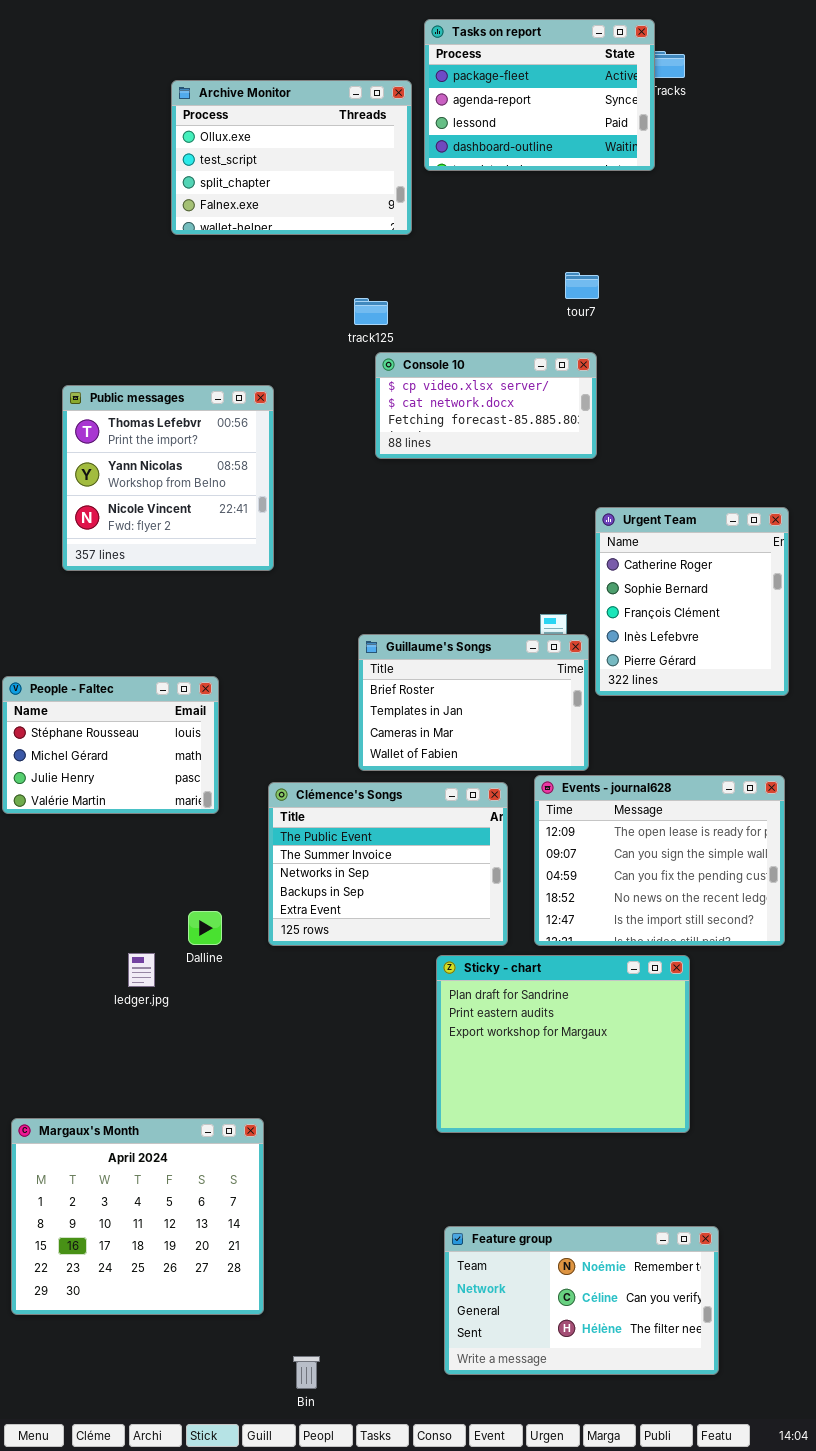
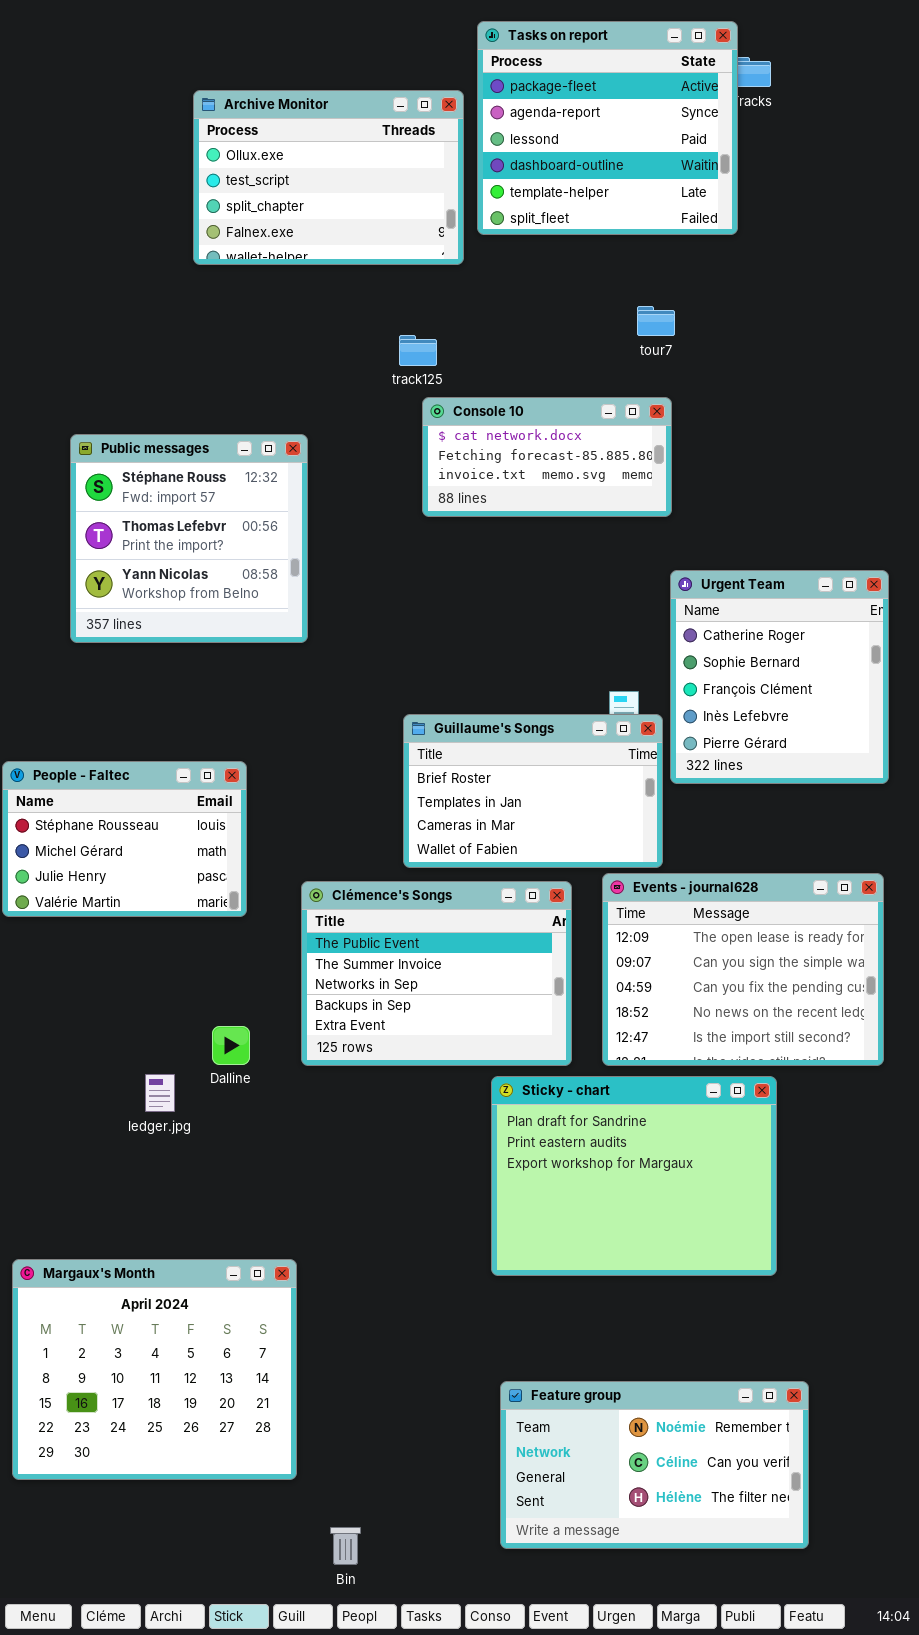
Tasks on report: [424,19,655,171] -> [477,21,738,235], resized
Console 10: [375,352,597,459] -> [422,397,672,517], scrolled down 1 row
Public messages: [62,385,274,571] -> [70,434,308,643], scrolled up 1 row

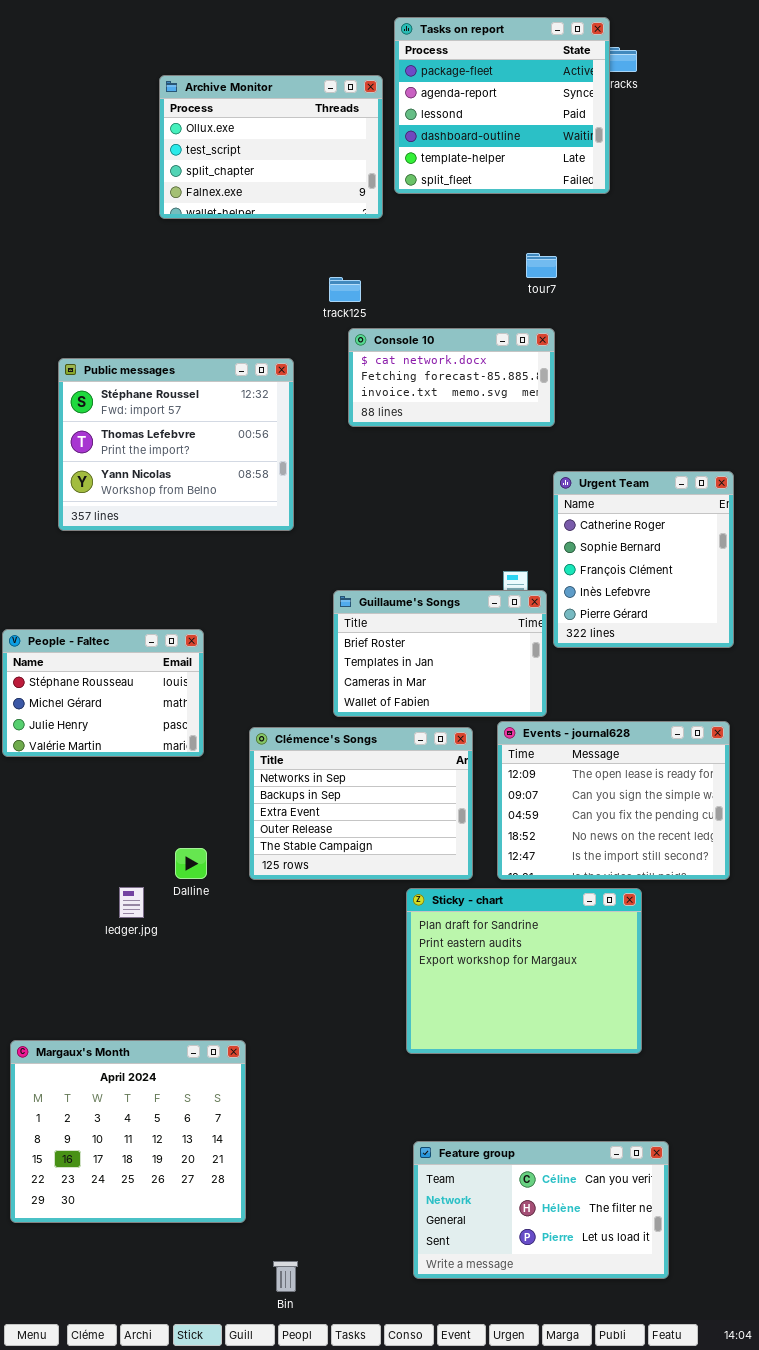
Public messages: [70,434,308,643] -> [58,358,294,531], resized
Clémence's Songs: [301,881,572,1066] -> [249,727,473,880], scrolled down 2 rows
Feature group: [500,1381,809,1549] -> [413,1141,669,1279], scrolled down 1 row

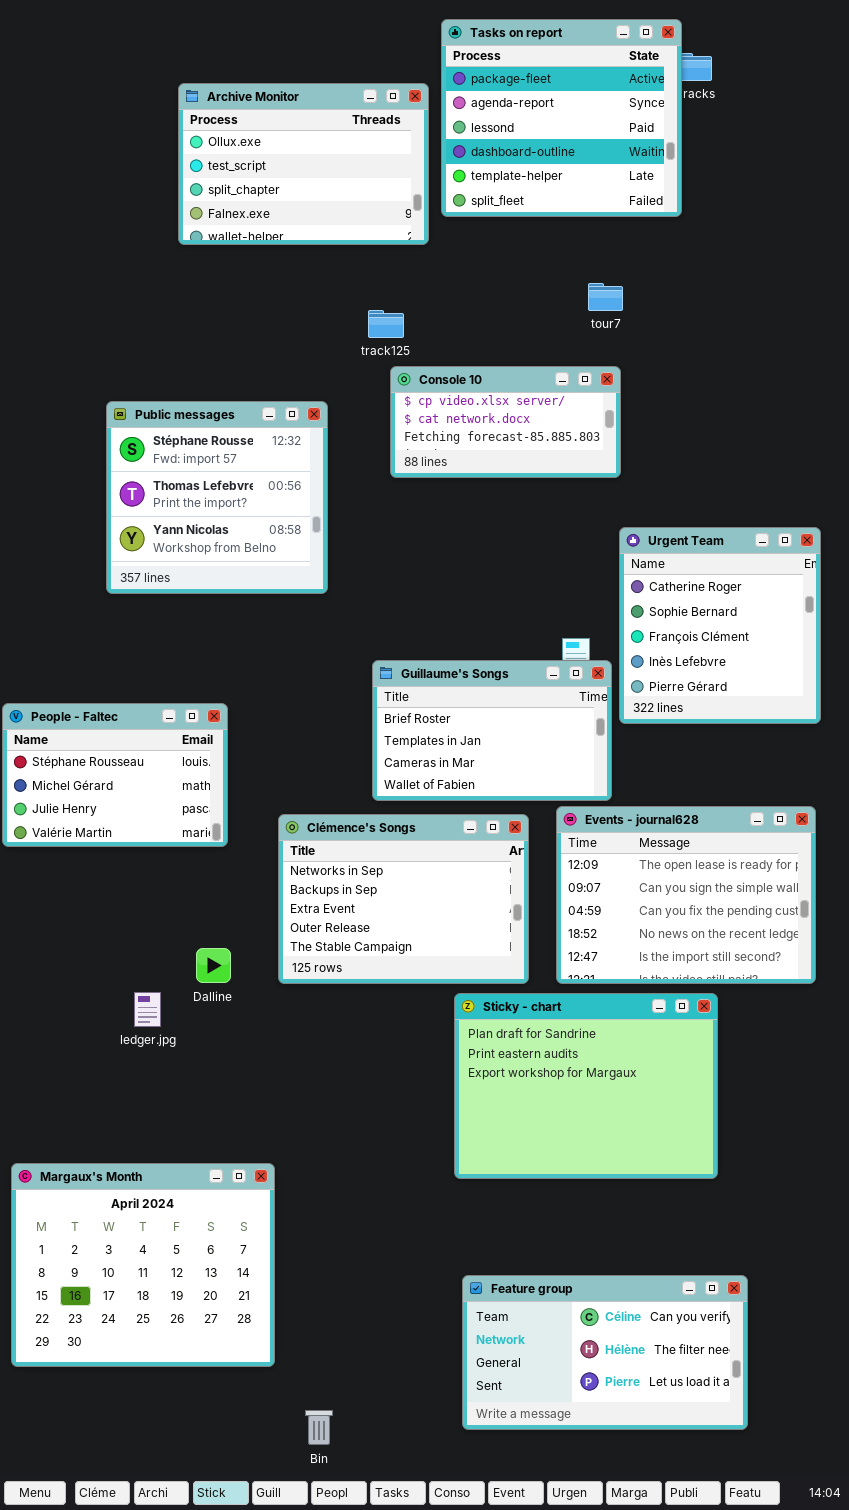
Console 10: [348,328,555,427] -> [390,366,621,478], scrolled up 1 row
Public messages: [58,358,294,531] -> [106,401,328,594], resized

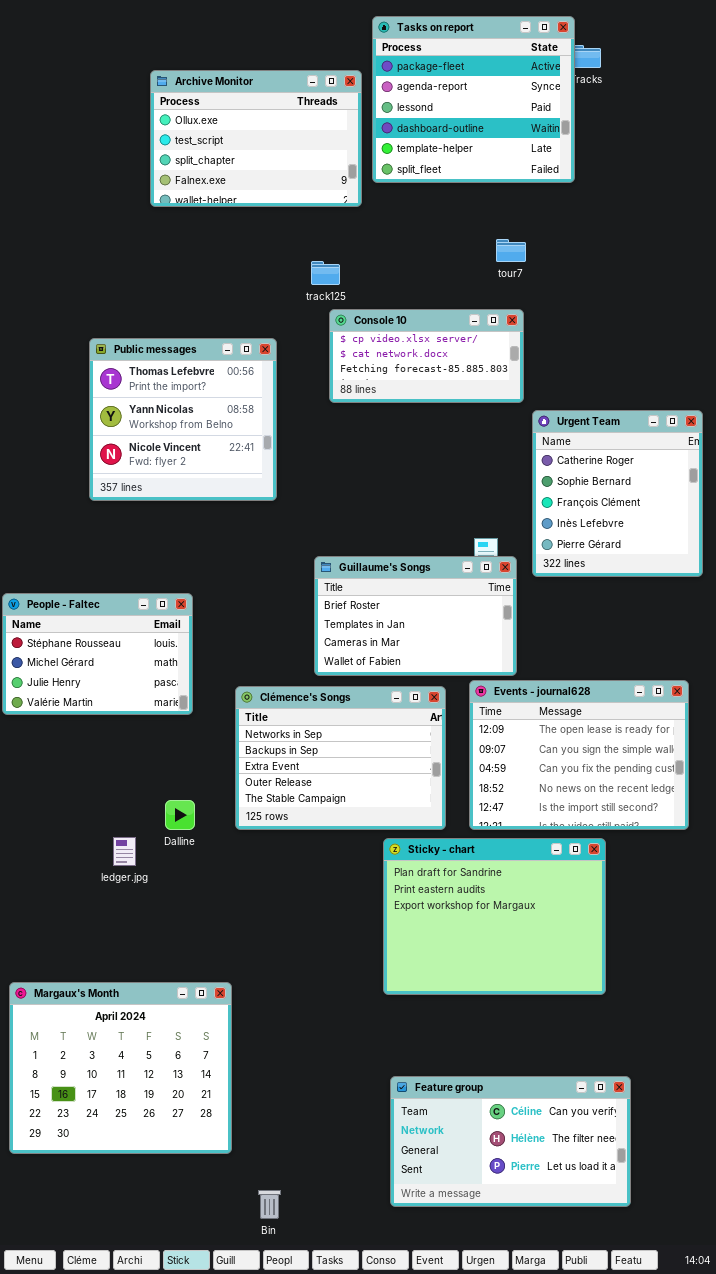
Public messages: [106,401,328,594] -> [89,338,277,501], scrolled down 1 row
Urgent Team: [619,527,821,724] -> [532,410,703,577], moved

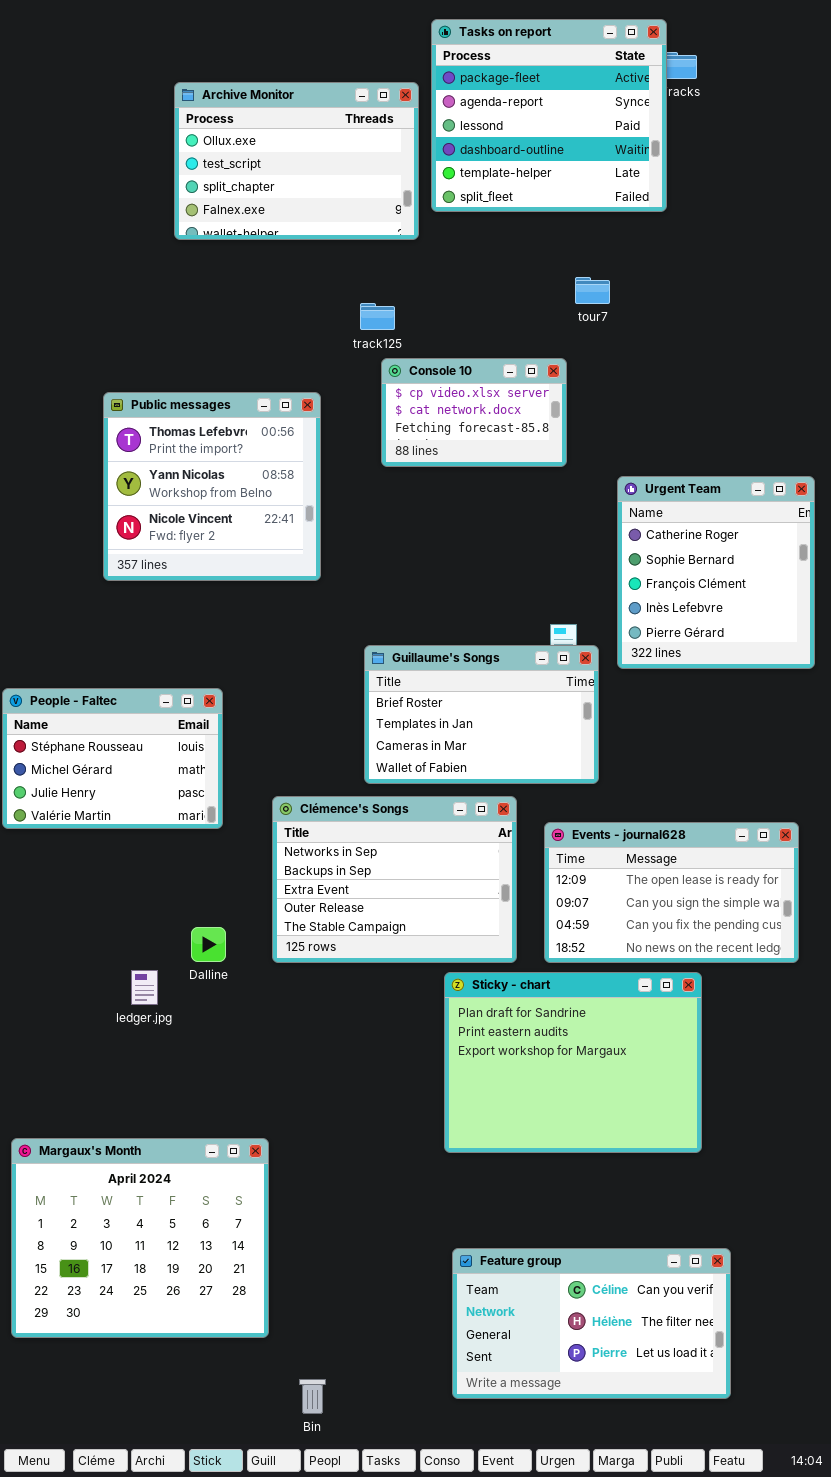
Console 10: [329,309,524,403] -> [381,358,567,467], resized
Events - journal628: [469,680,689,830] -> [544,822,799,963], resized

